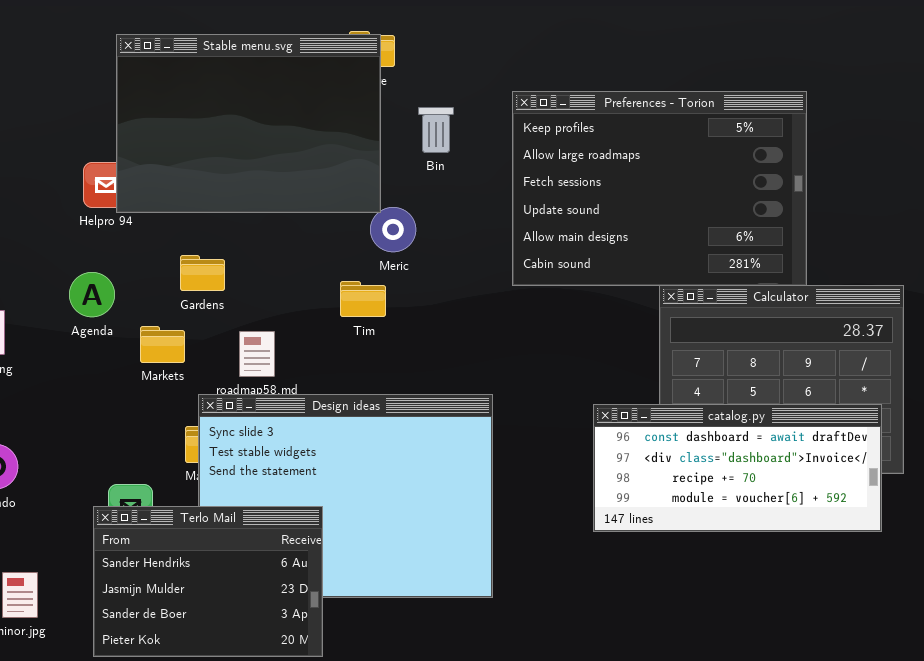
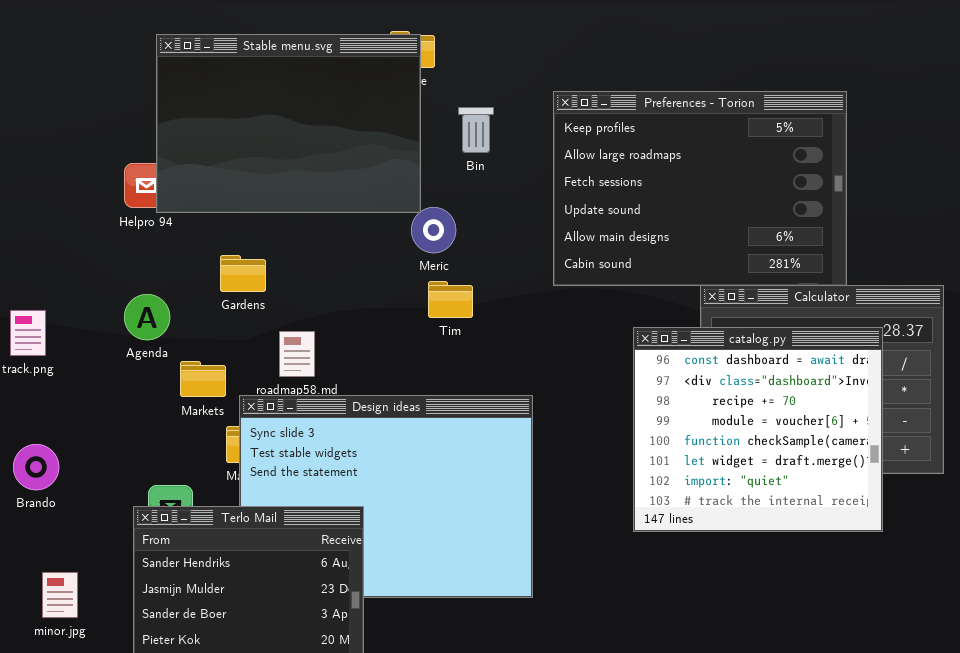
Agenda: [69,272,115,317] -> [124,294,170,340], moved
Tim: [340,281,386,317] -> [428,281,473,318], moved
Markets: [140,326,185,363] -> [180,361,226,397], moved
catalog.py: [593,404,882,532] -> [633,327,883,532], resized

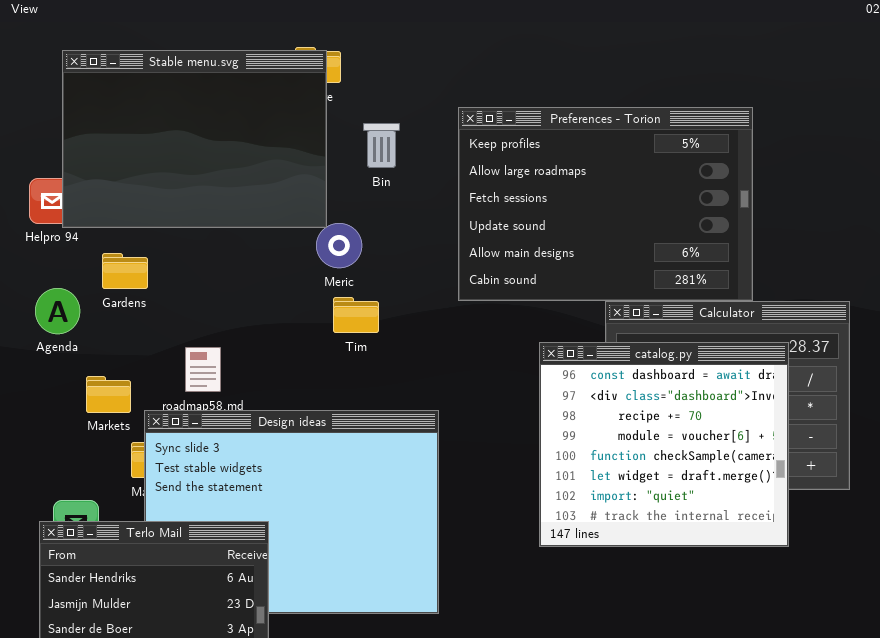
Gardens: [220,255,266,292] -> [102,253,148,289], moved
Agenda: [124,294,170,340] -> [35,288,80,334], moved

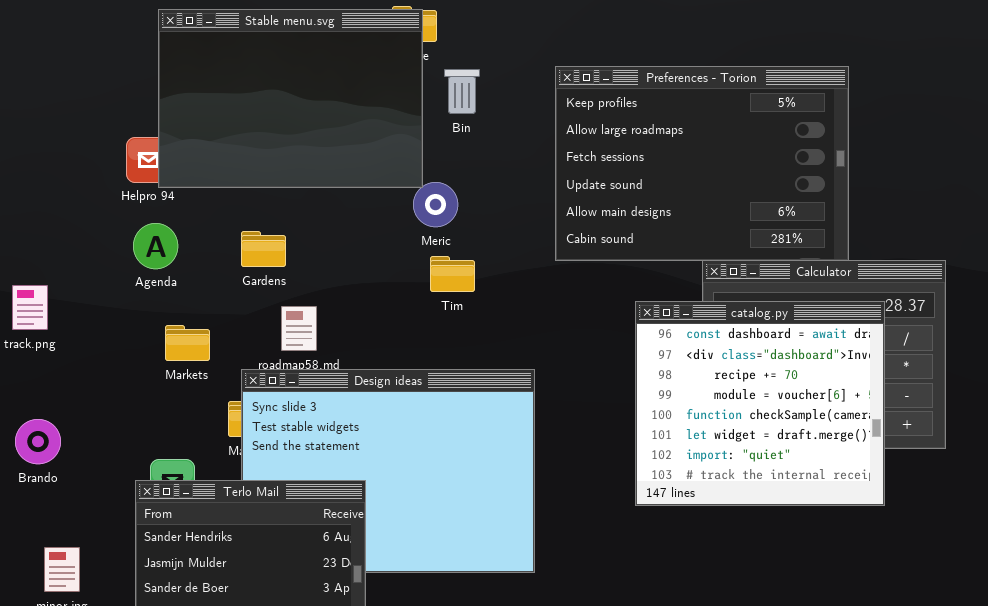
Bin: [363,123,400,168] -> [444,69,480,114], moved
Gardens: [102,253,148,289] -> [241,231,286,267], moved
Agenda: [35,288,80,334] -> [133,223,178,269], moved
Markets: [86,376,131,413] -> [165,325,210,361], moved

